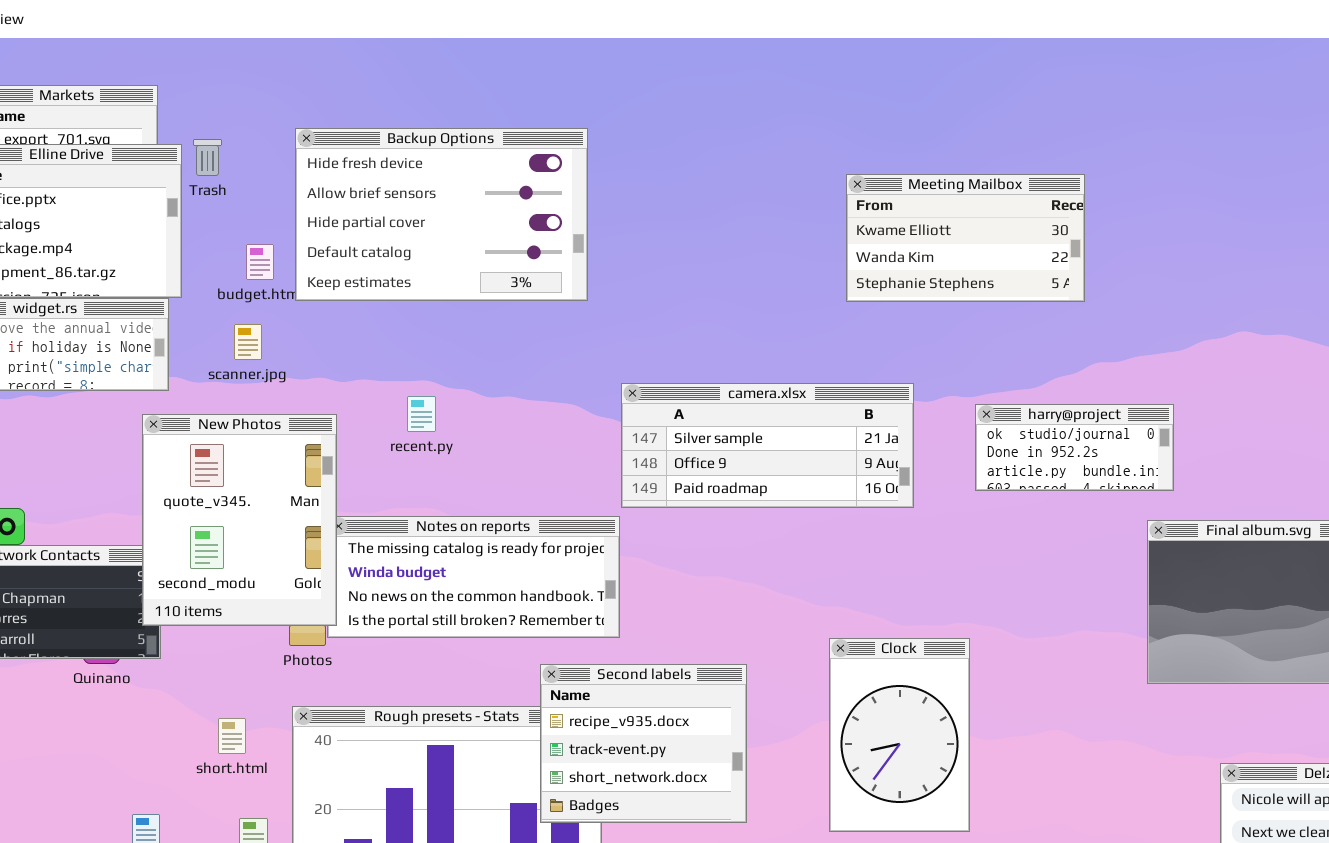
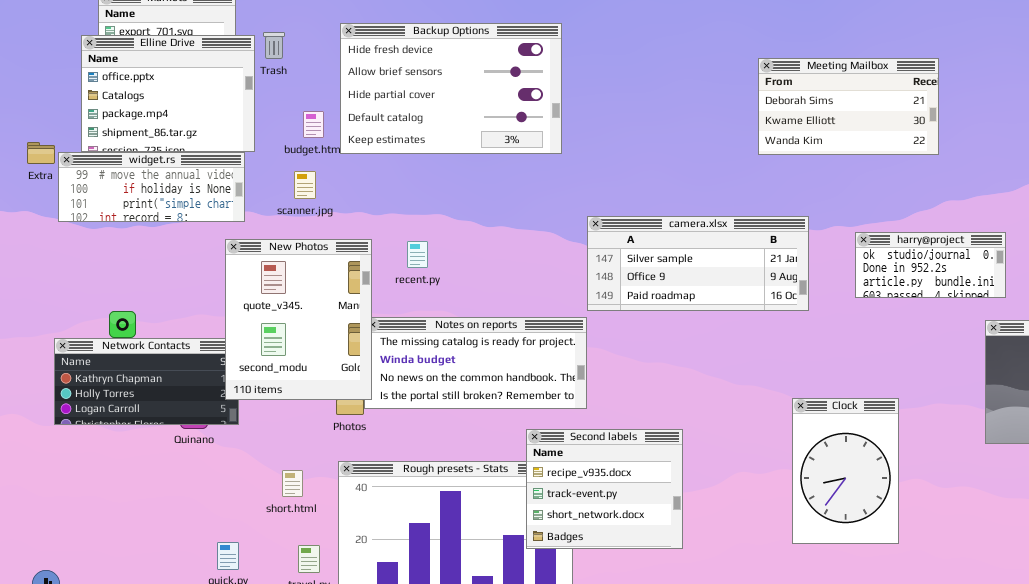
Meeting Mailbox: [846,174,1085,302] -> [758,58,939,155], scrolled up 1 row
recent.py: [407,396,436,432] -> [407,241,428,268], moved
Clock: [829,638,970,832] -> [792,398,899,544], moved

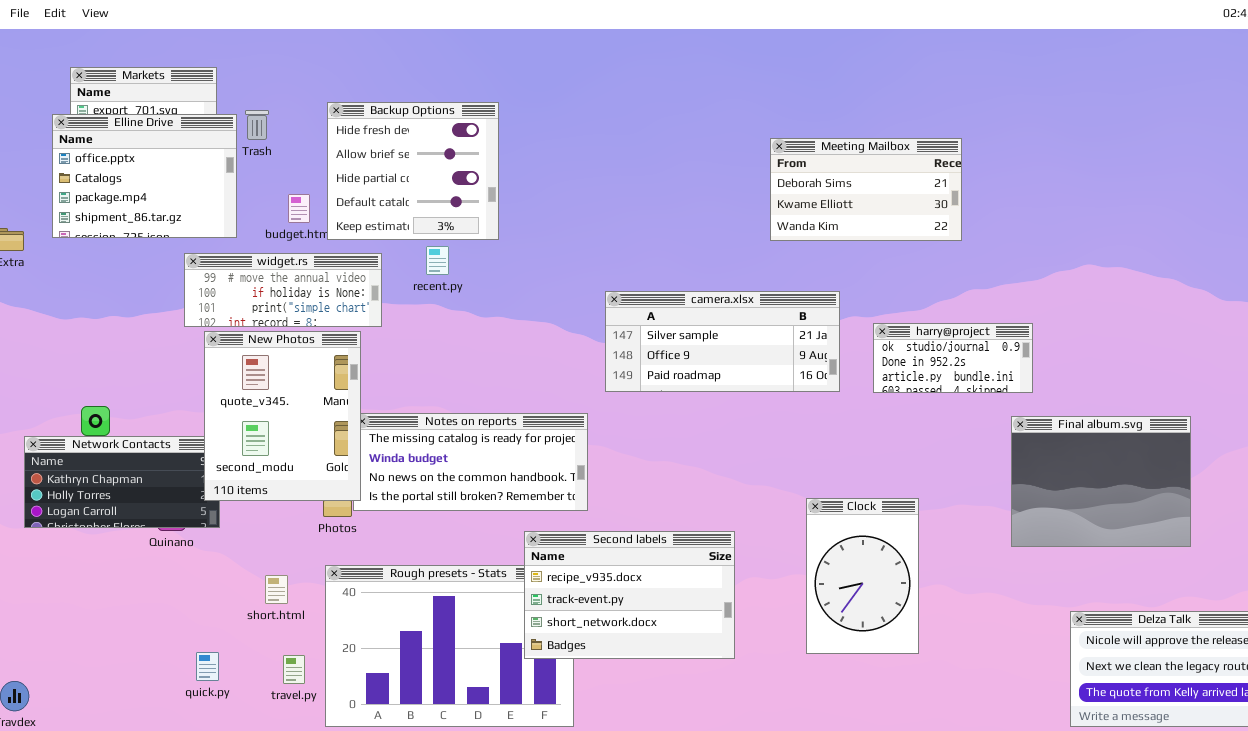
Backup Options: [340,23,562,154] -> [327,102,499,240], resized
widget.rs: [58,152,245,222] -> [184,253,382,327], moved
camera.xlsx: [587,216,809,311] -> [605,291,840,392], moved
recent.py: [407,241,428,268] -> [426,246,449,275], moved
Second labels: [526,429,683,549] -> [524,531,735,659], resized

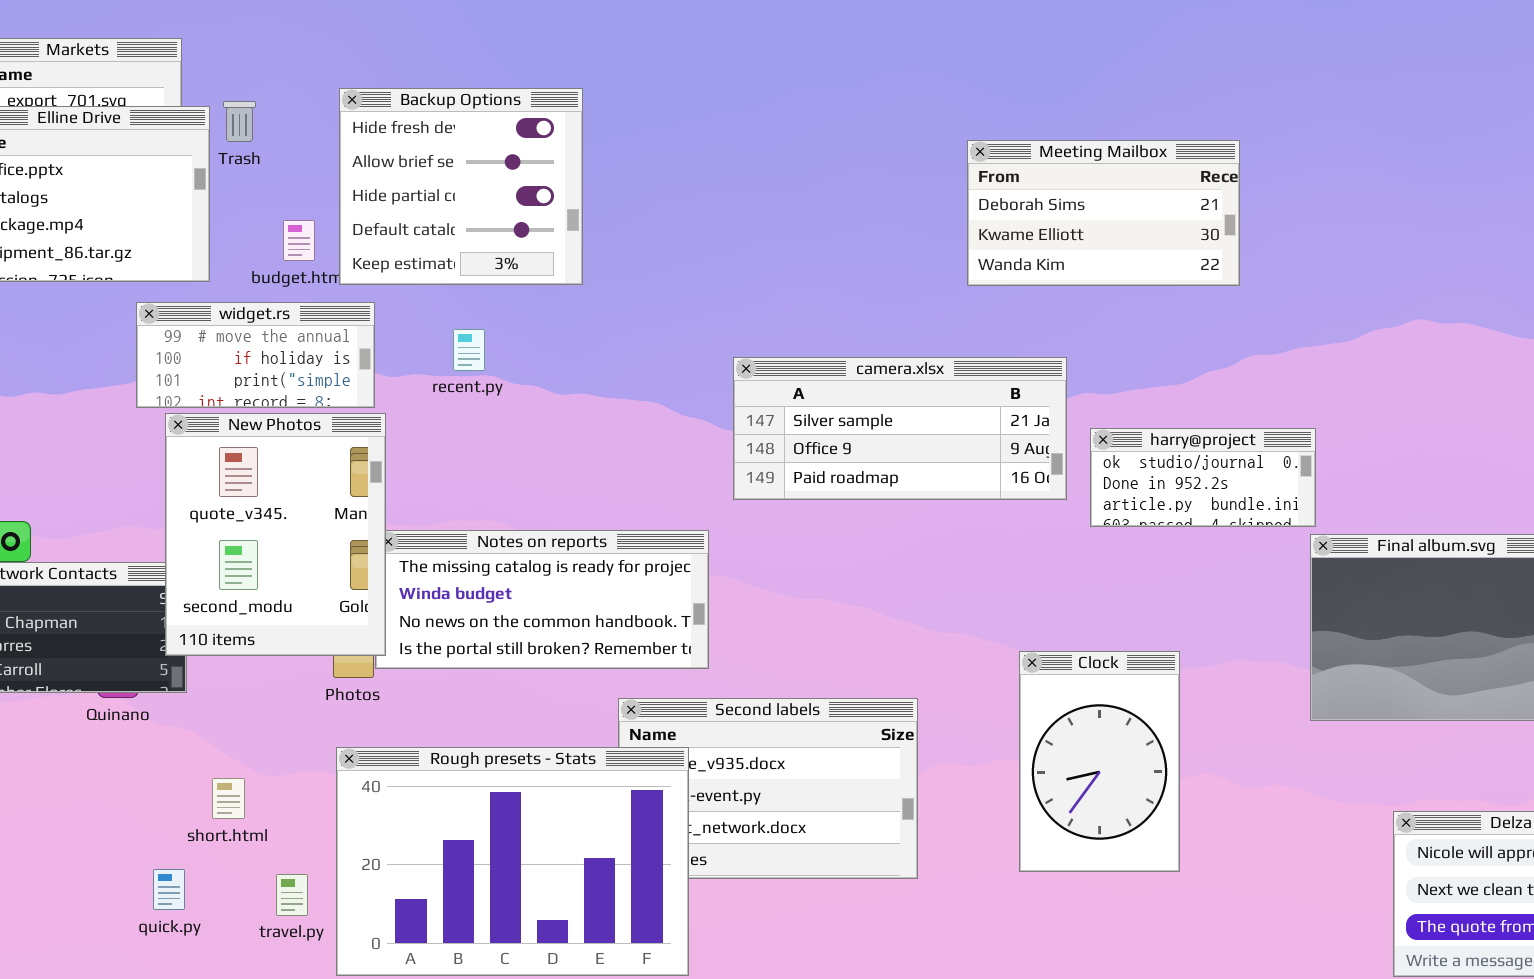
recent.py: [426,246,449,275] -> [453,329,485,371], moved
widget.rs: [184,253,382,327] -> [136,302,375,408], resized
harry@project: [873,323,1033,393] -> [1090,428,1316,527], moved
Rough presets - Stats: [325,565,574,727] -> [336,747,689,976], raised
short.html: [265,575,288,604] -> [212,778,245,819], moved

